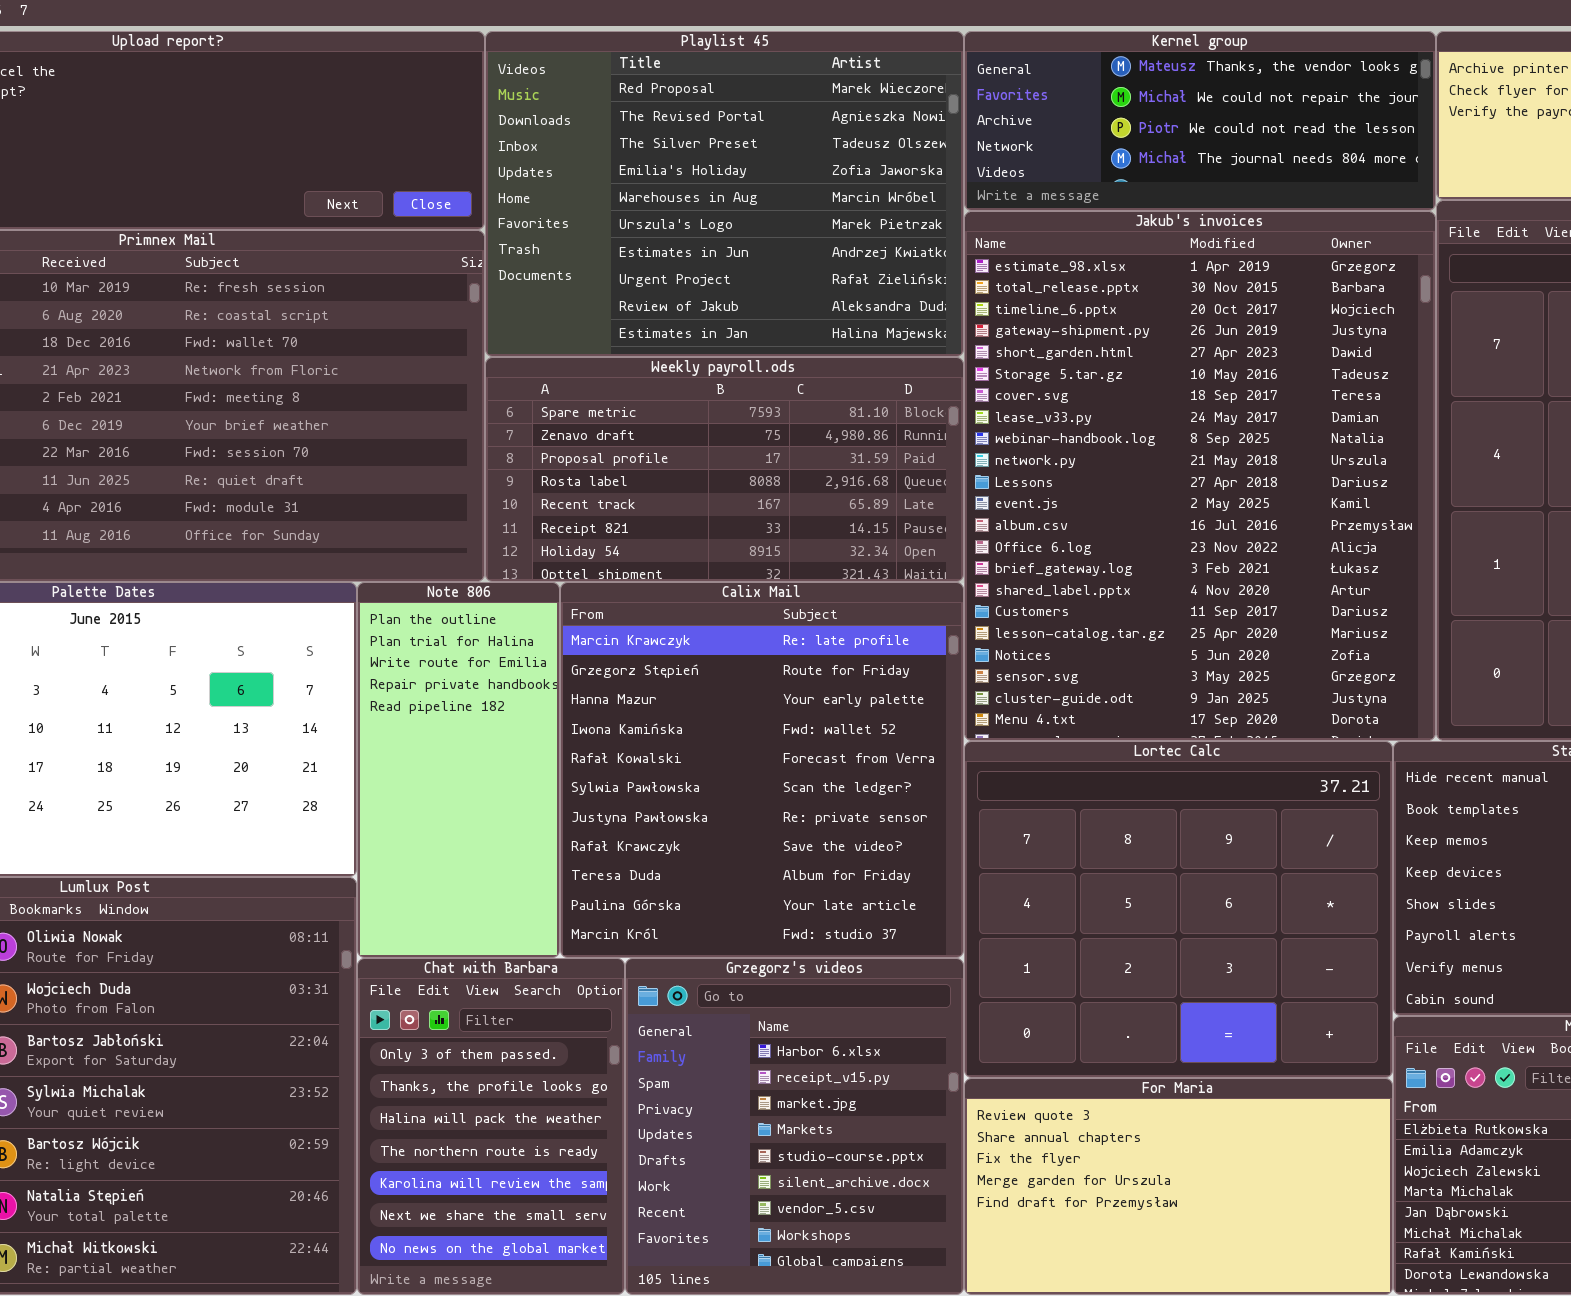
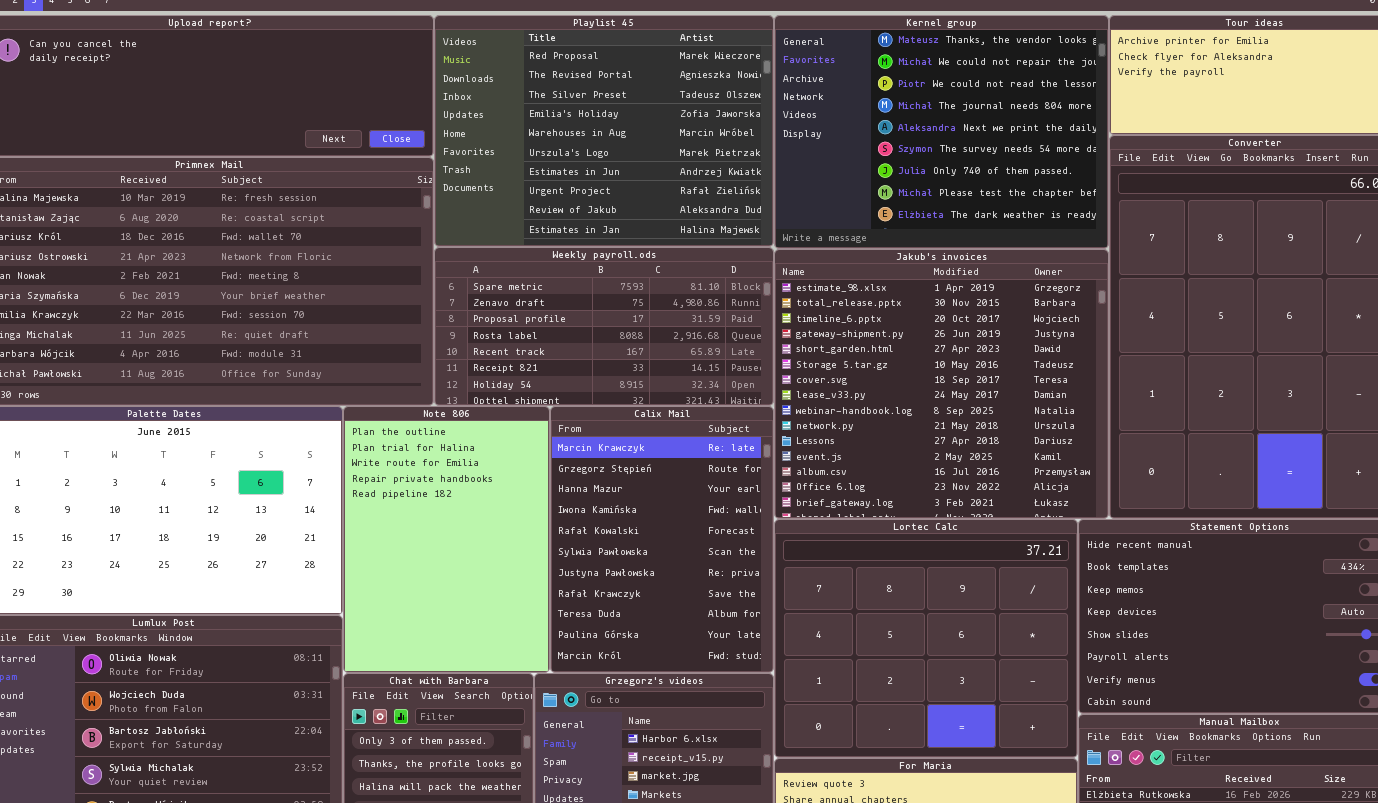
Kernel group: [964,31,1436,211] -> [774,15,1109,249], resized
Jakub's invoices: [964,211,1436,741] -> [774,249,1109,519], resized
Note 806: [357,582,560,958] -> [343,406,550,673], resized
Calix Mail: [560,582,964,958] -> [550,406,774,673], resized

